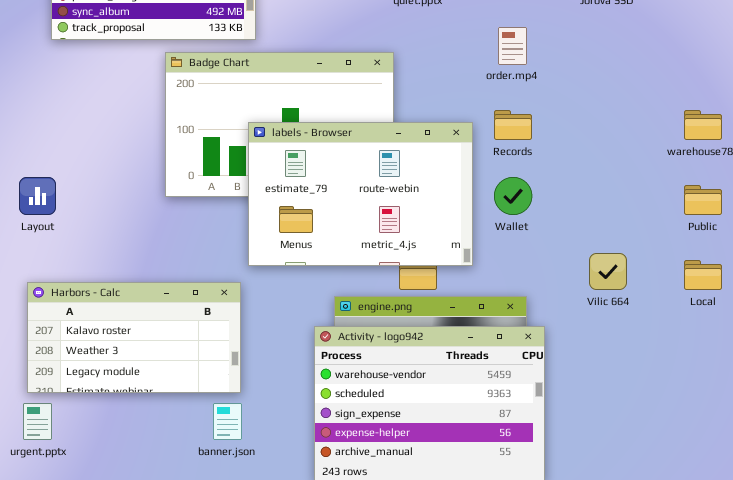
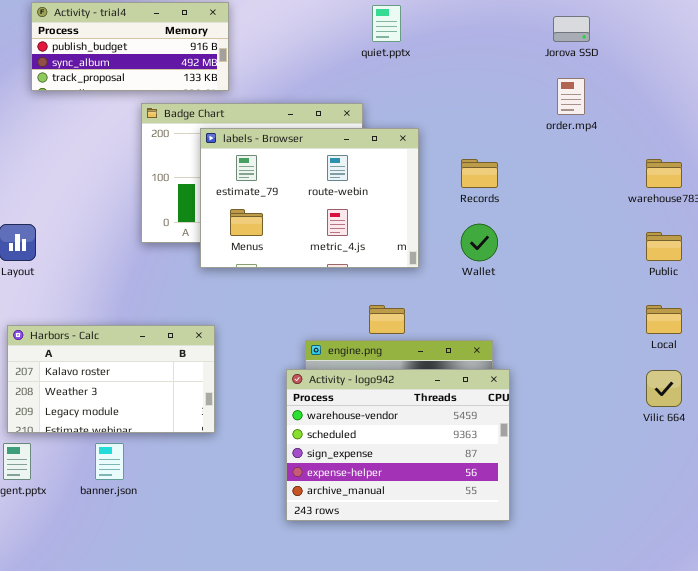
order.mp4: [498,27,527,65] -> [557,78,585,115], moved
labels - Browser: [248,122,473,266] -> [200,128,419,268], moved
Vilic 664: [589,253,627,290] -> [646,370,682,407], moved
banner.json: [213,403,242,440] -> [95,443,124,480], moved

